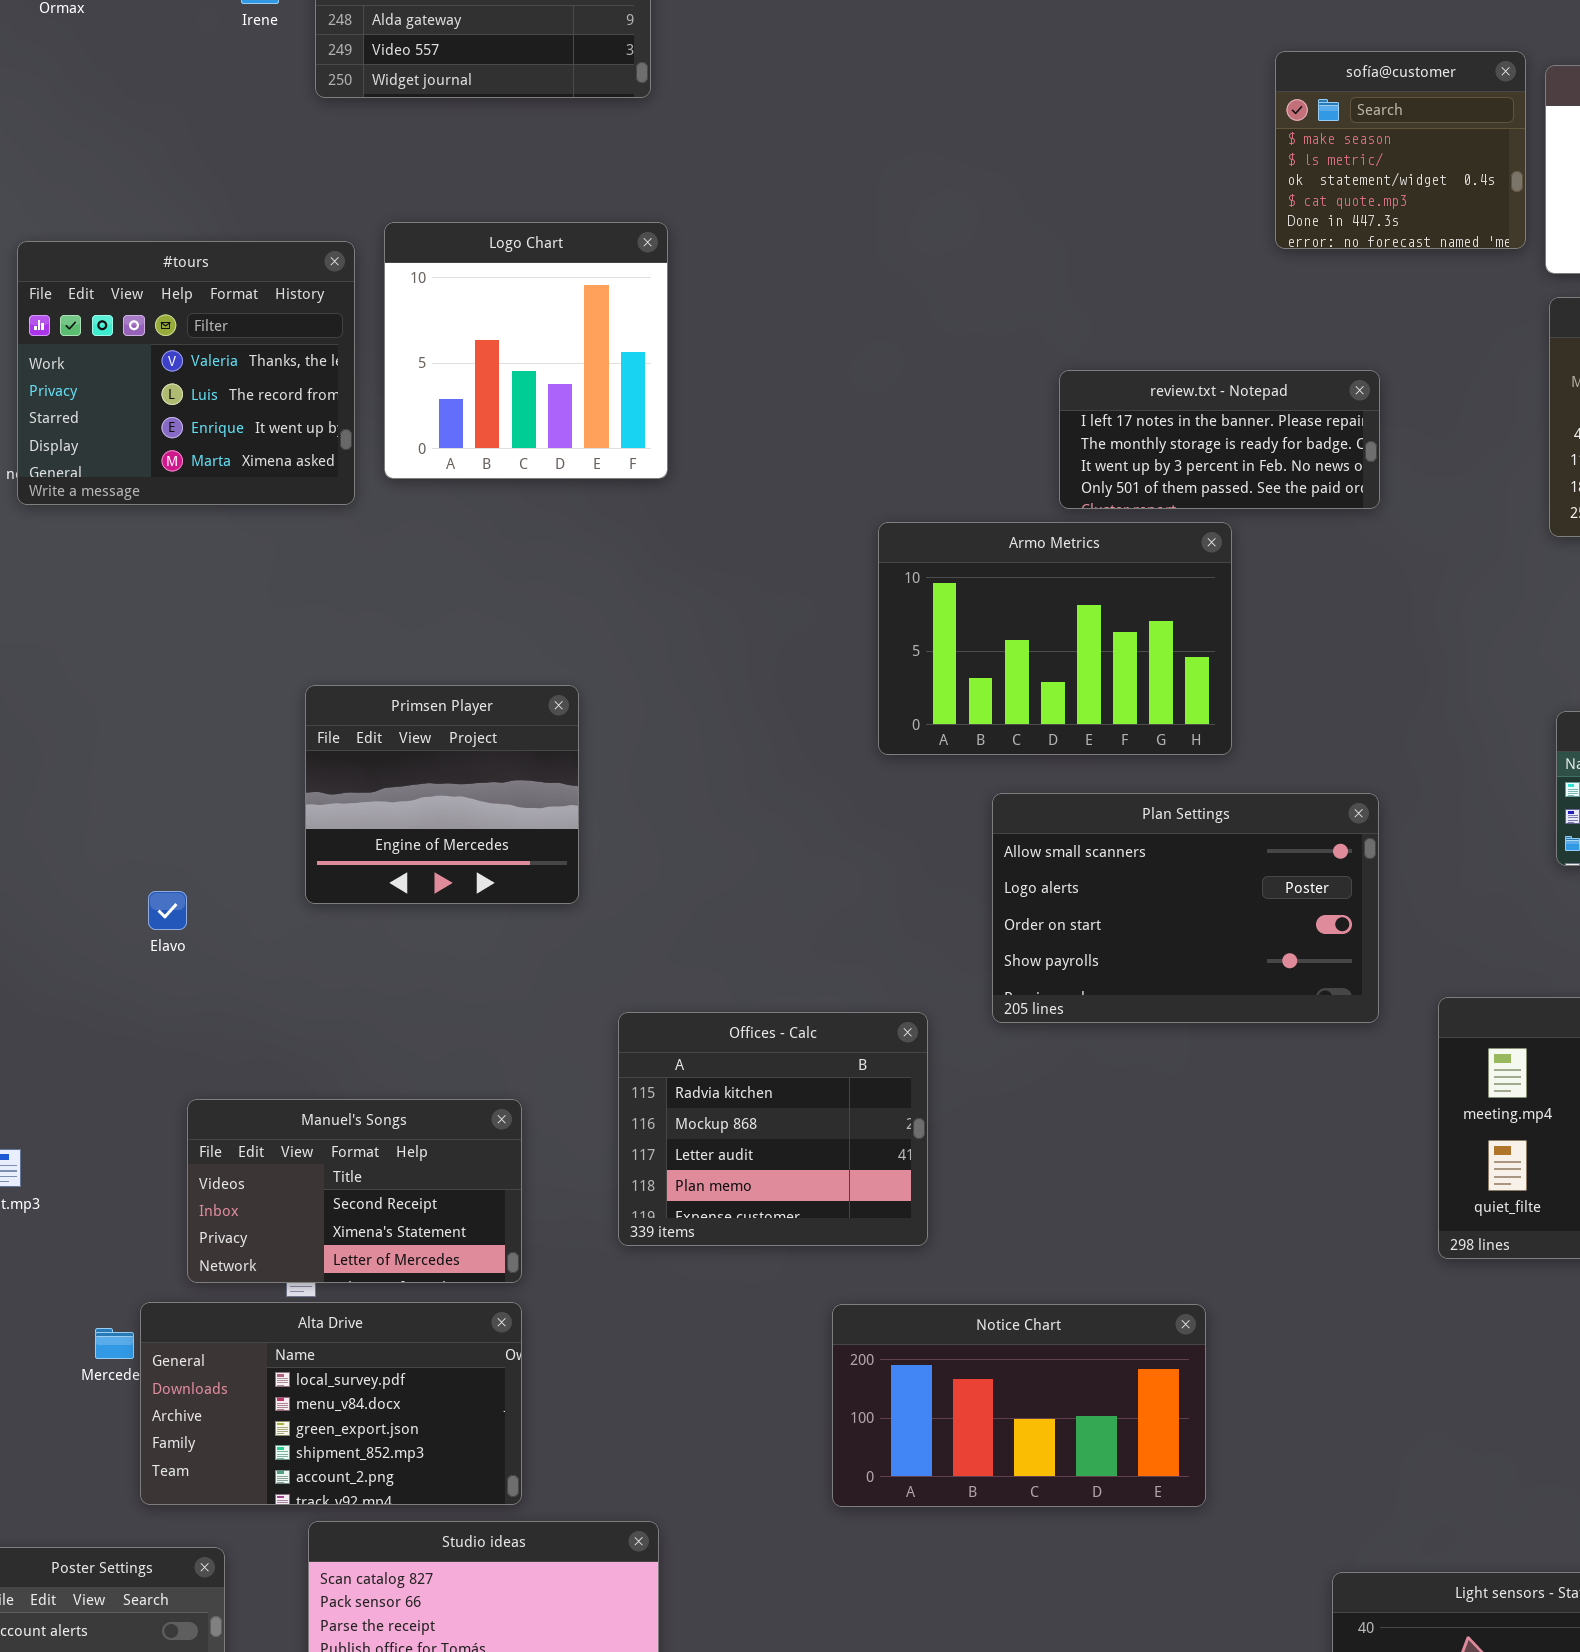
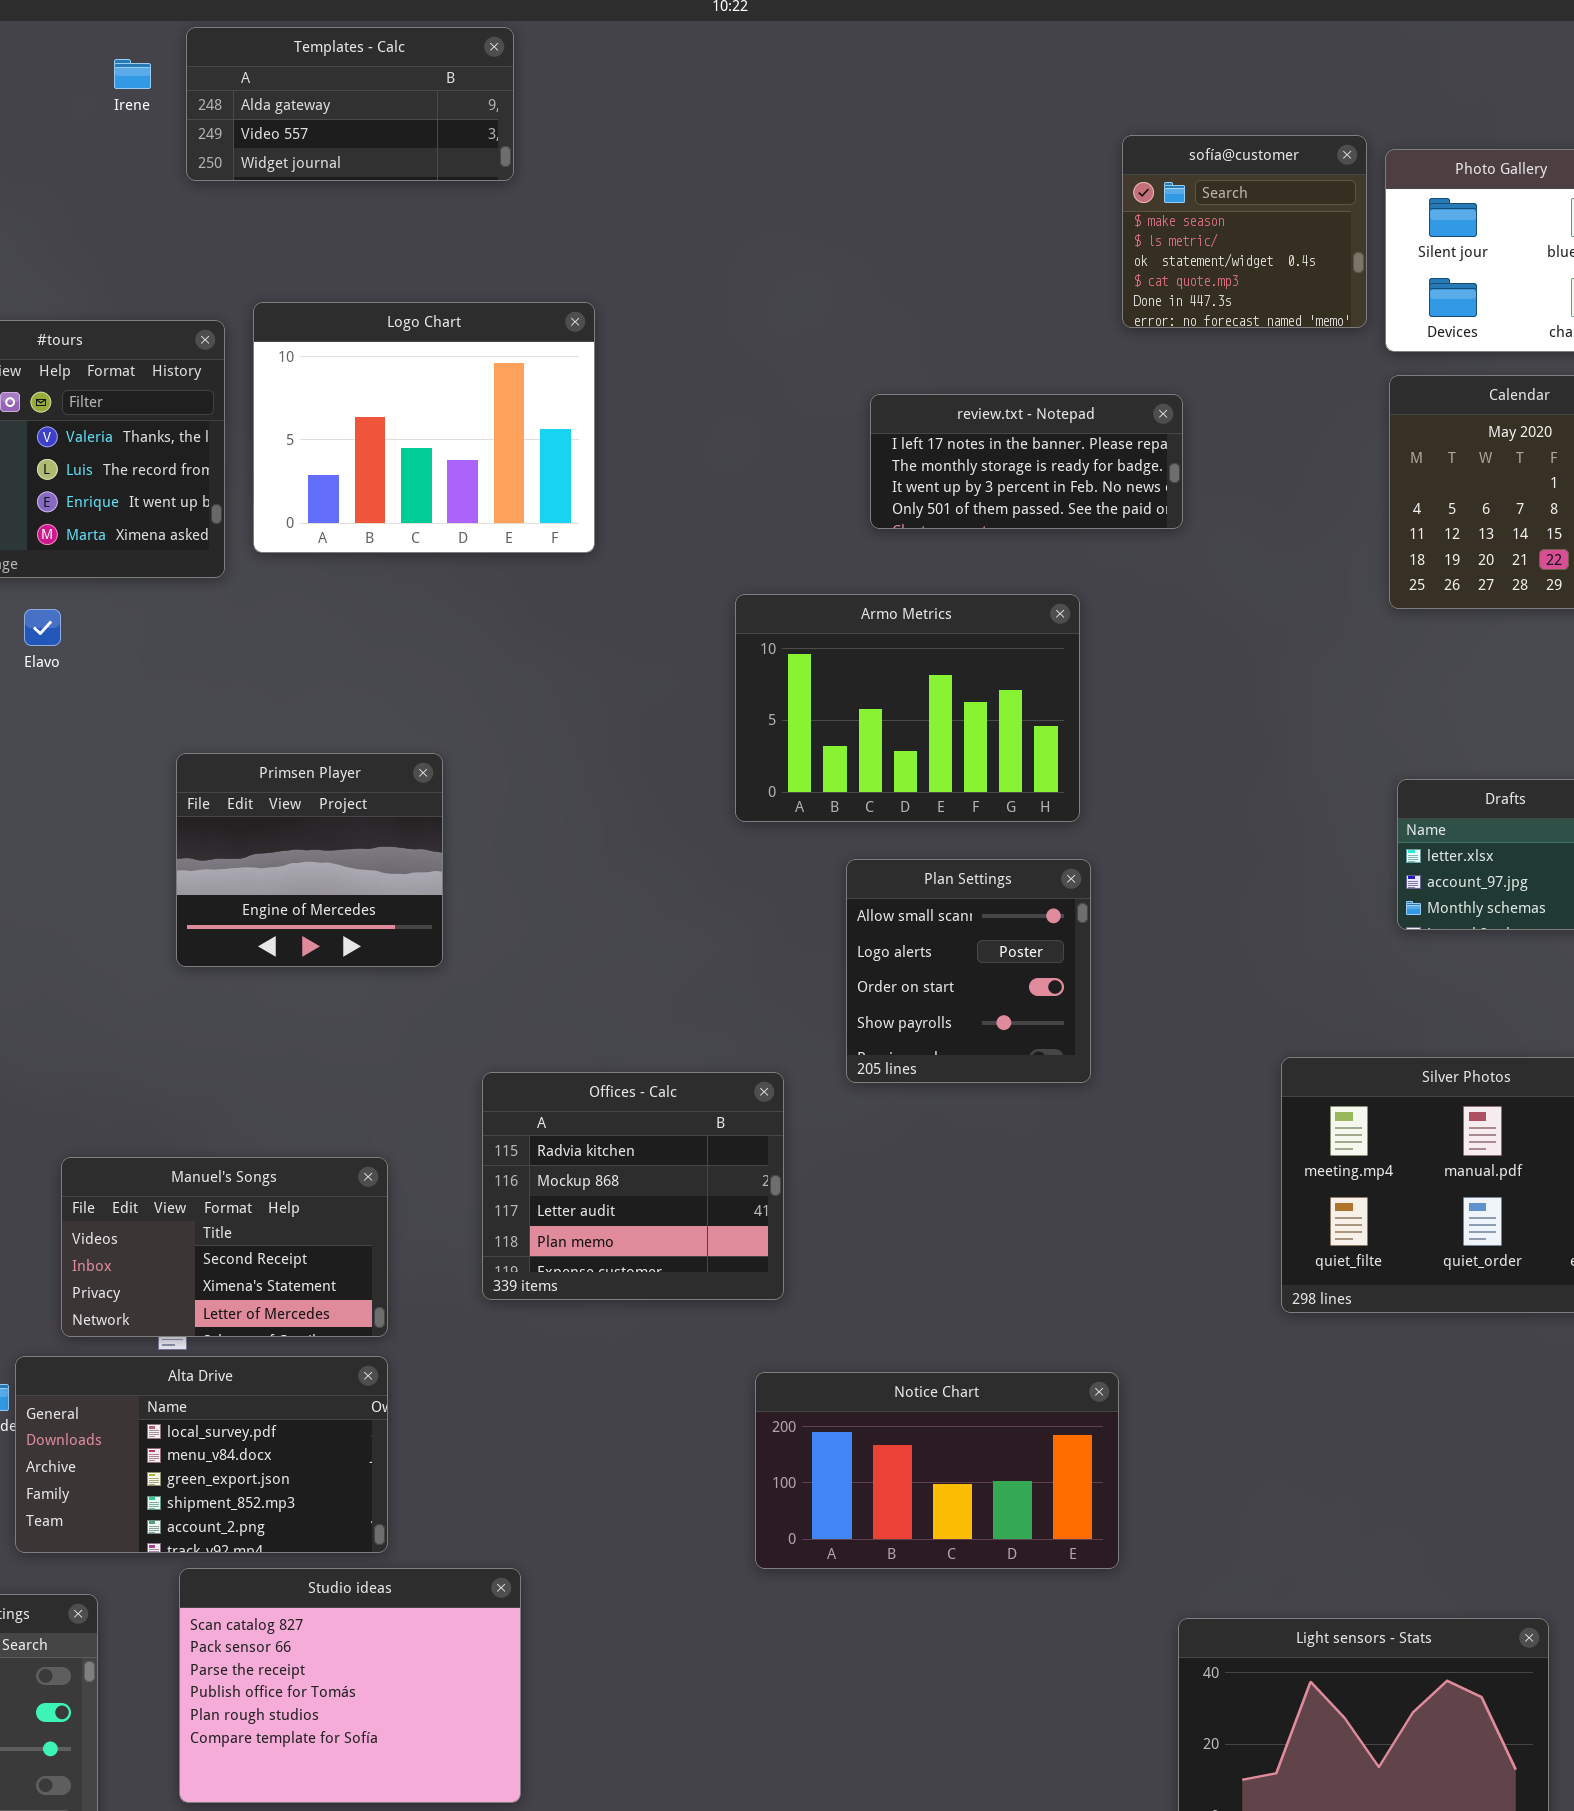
Logo Chart: [384,222,668,479] -> [253,302,595,553], resized
review.txt - Notepad: [1059,370,1380,509] -> [870,394,1183,529], moved
Plan Settings: [992,793,1379,1023] -> [846,859,1091,1083], resized
Elavo: [148,891,187,930] -> [24,609,61,646], moved
Notice Chart: [832,1304,1206,1507] -> [755,1372,1119,1569], moved

